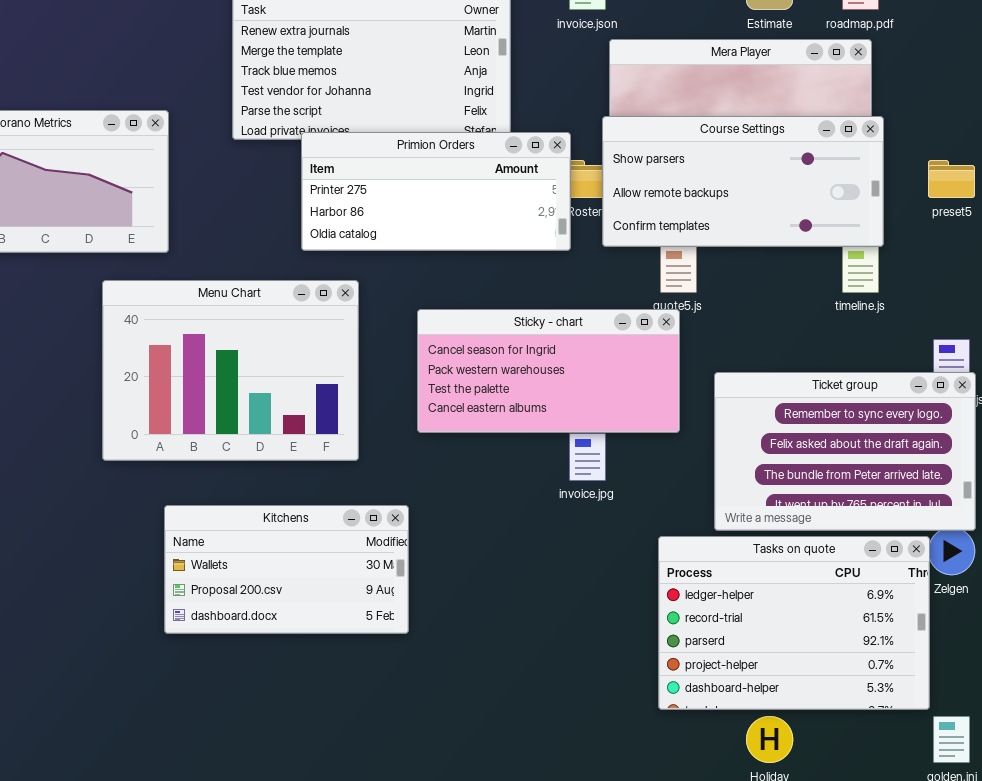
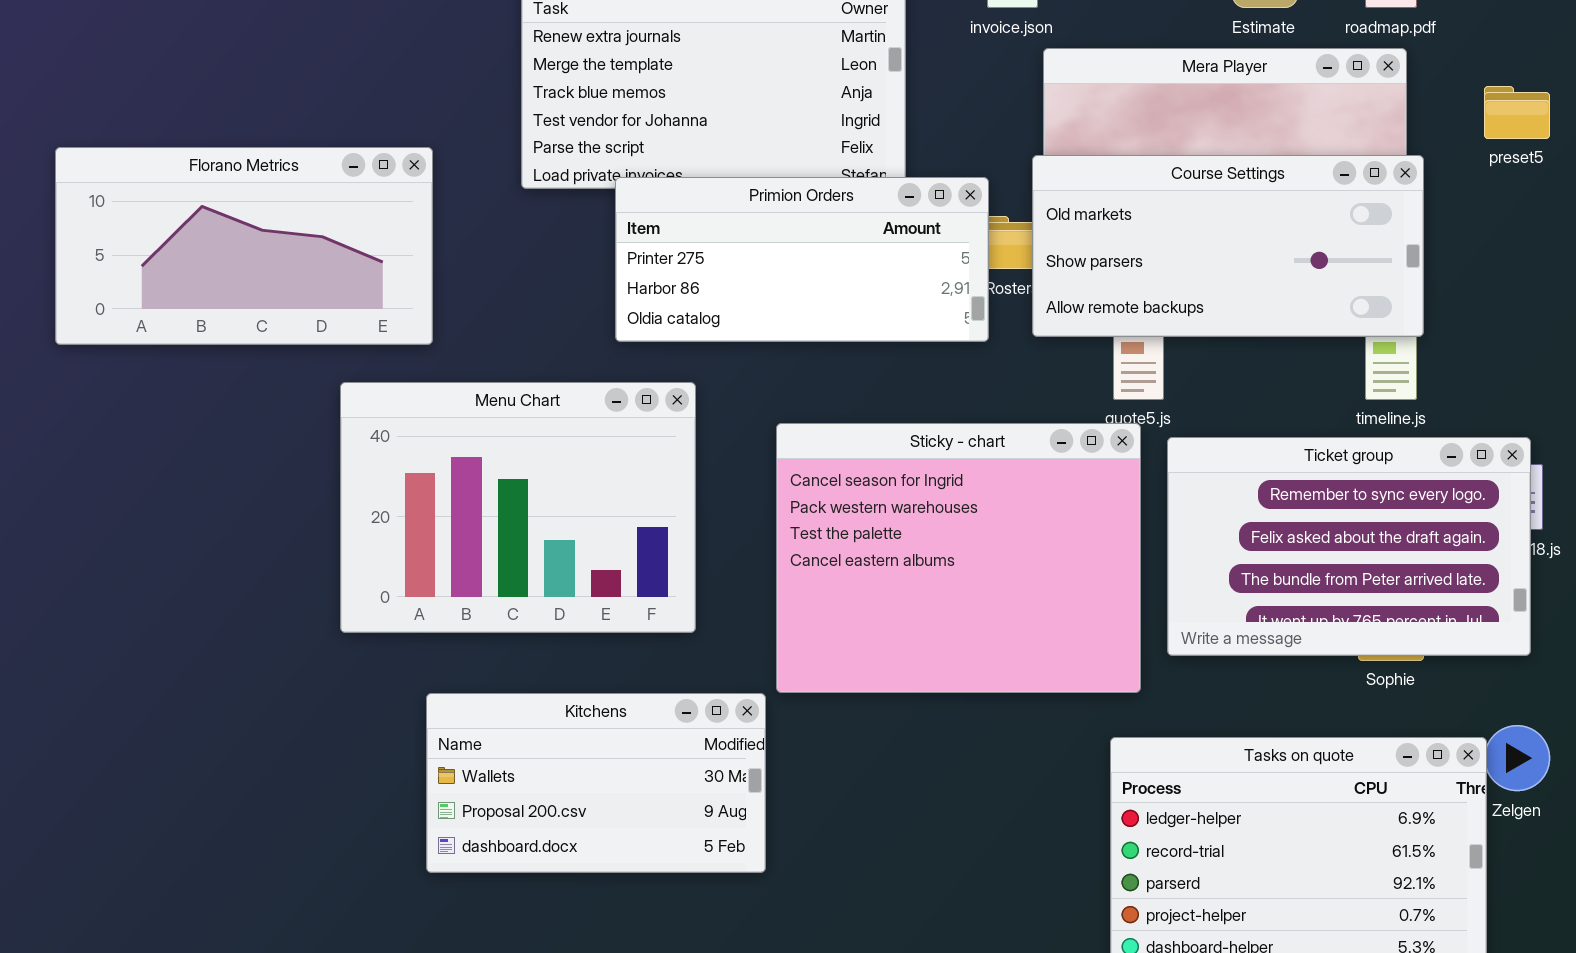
Course Settings: [602,116,884,247] -> [1032,155,1424,337], scrolled up 1 row
preset5: [928,160,975,198] -> [1484,86,1550,139], moved
Sticky - chart: [417,309,680,433] -> [776,423,1141,693], resized
Ticket group: [714,372,976,531] -> [1167,437,1531,656], moved

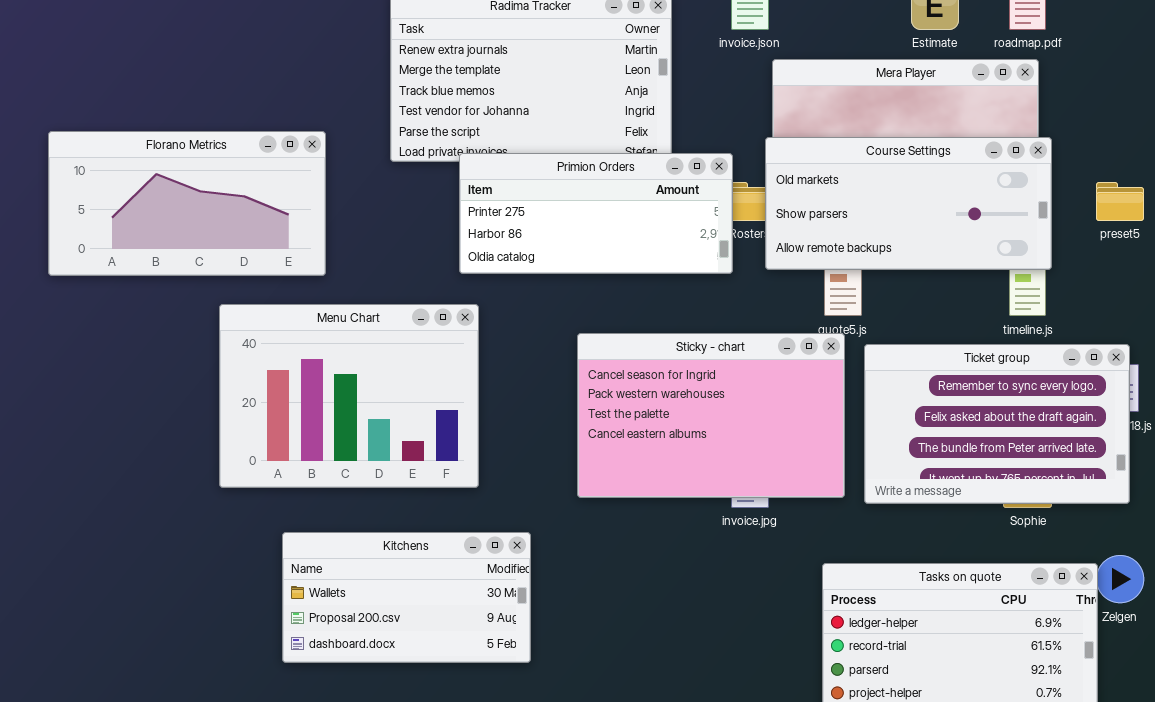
preset5: [1484,86,1550,139] -> [1096,182,1144,221], moved
Menu Chart: [340,382,696,633] -> [219,304,479,488], moved
Sticky - chart: [776,423,1141,693] -> [577,333,845,498], resized
Kitchens: [426,693,766,873] -> [282,532,531,663], moved

